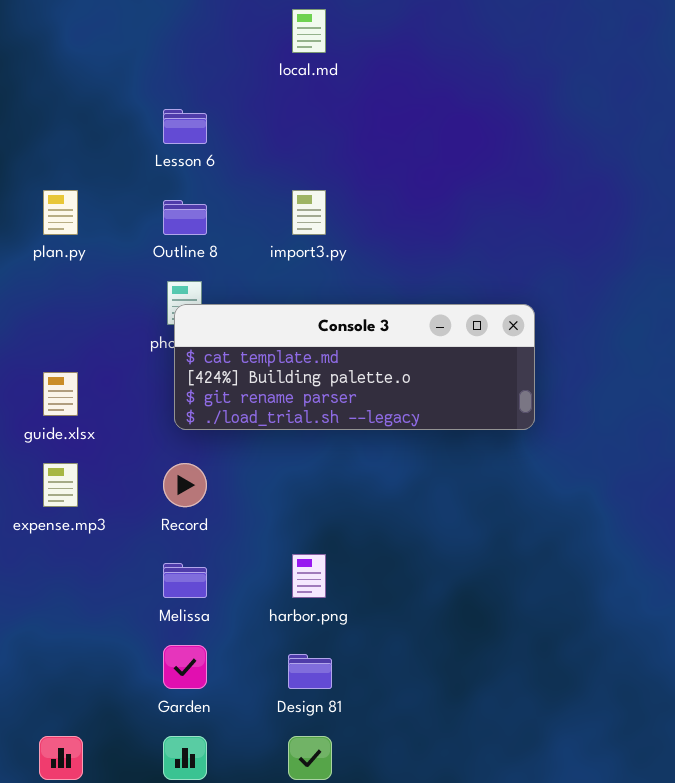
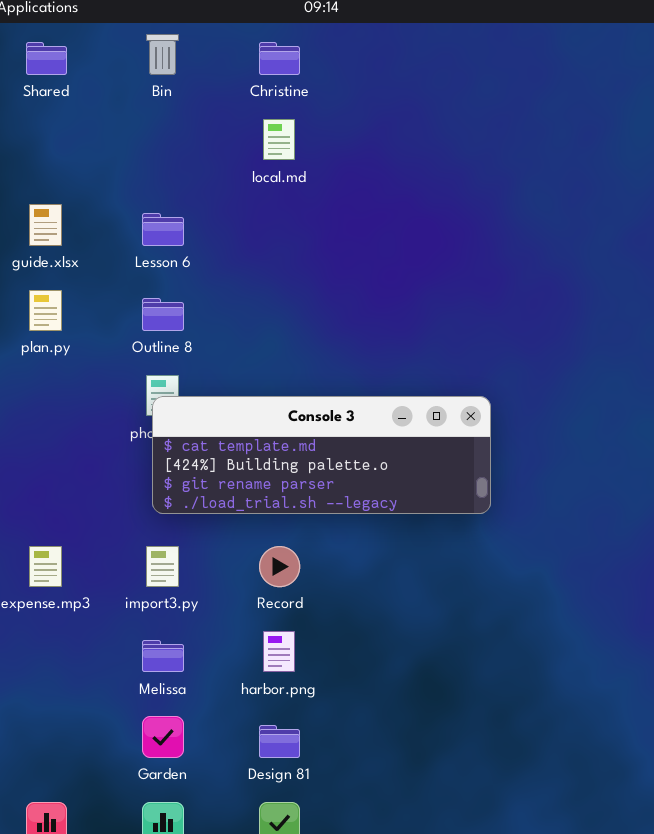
import3.py: [292,190,326,235] -> [146,546,179,587], moved
guide.xlsx: [43,372,78,416] -> [29,204,62,246], moved
Record: [163,463,207,507] -> [259,546,300,587], moved

